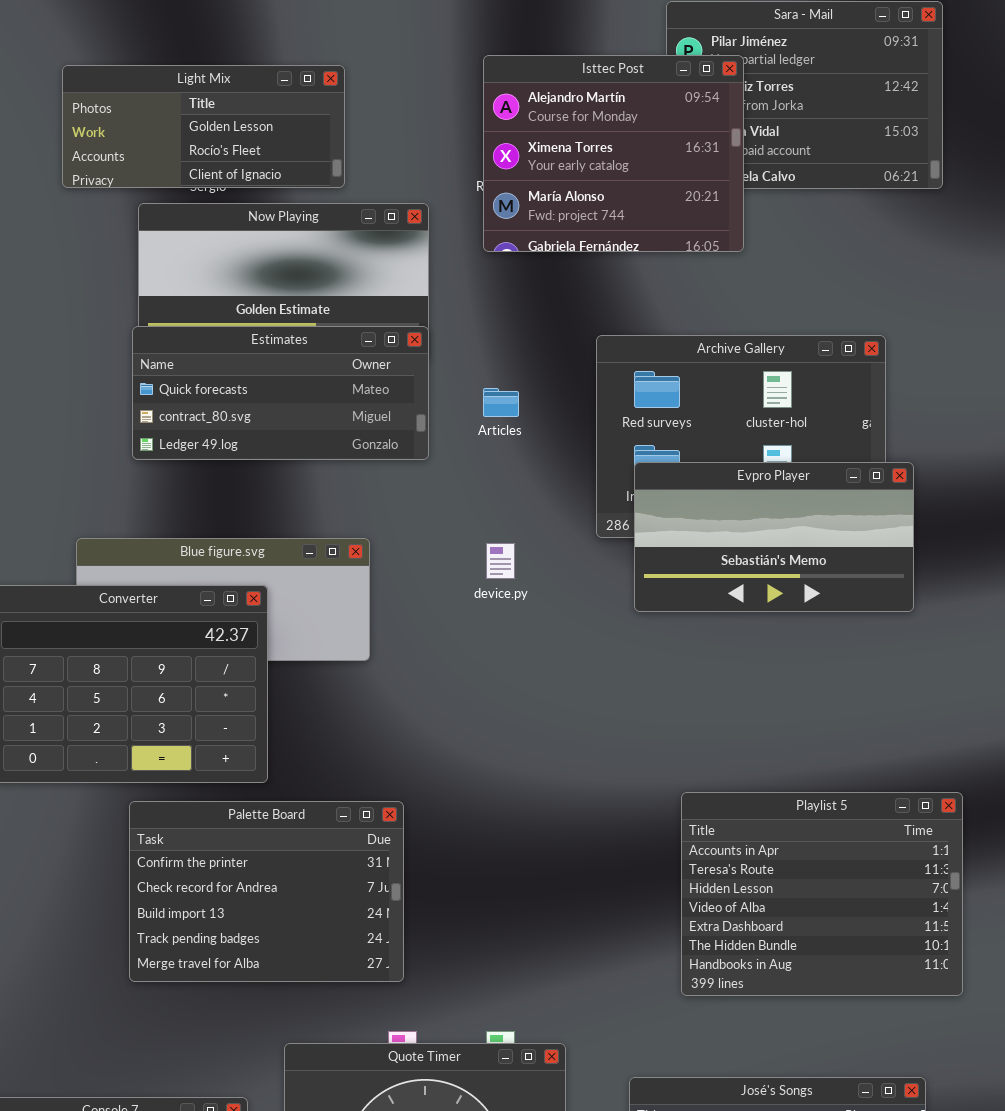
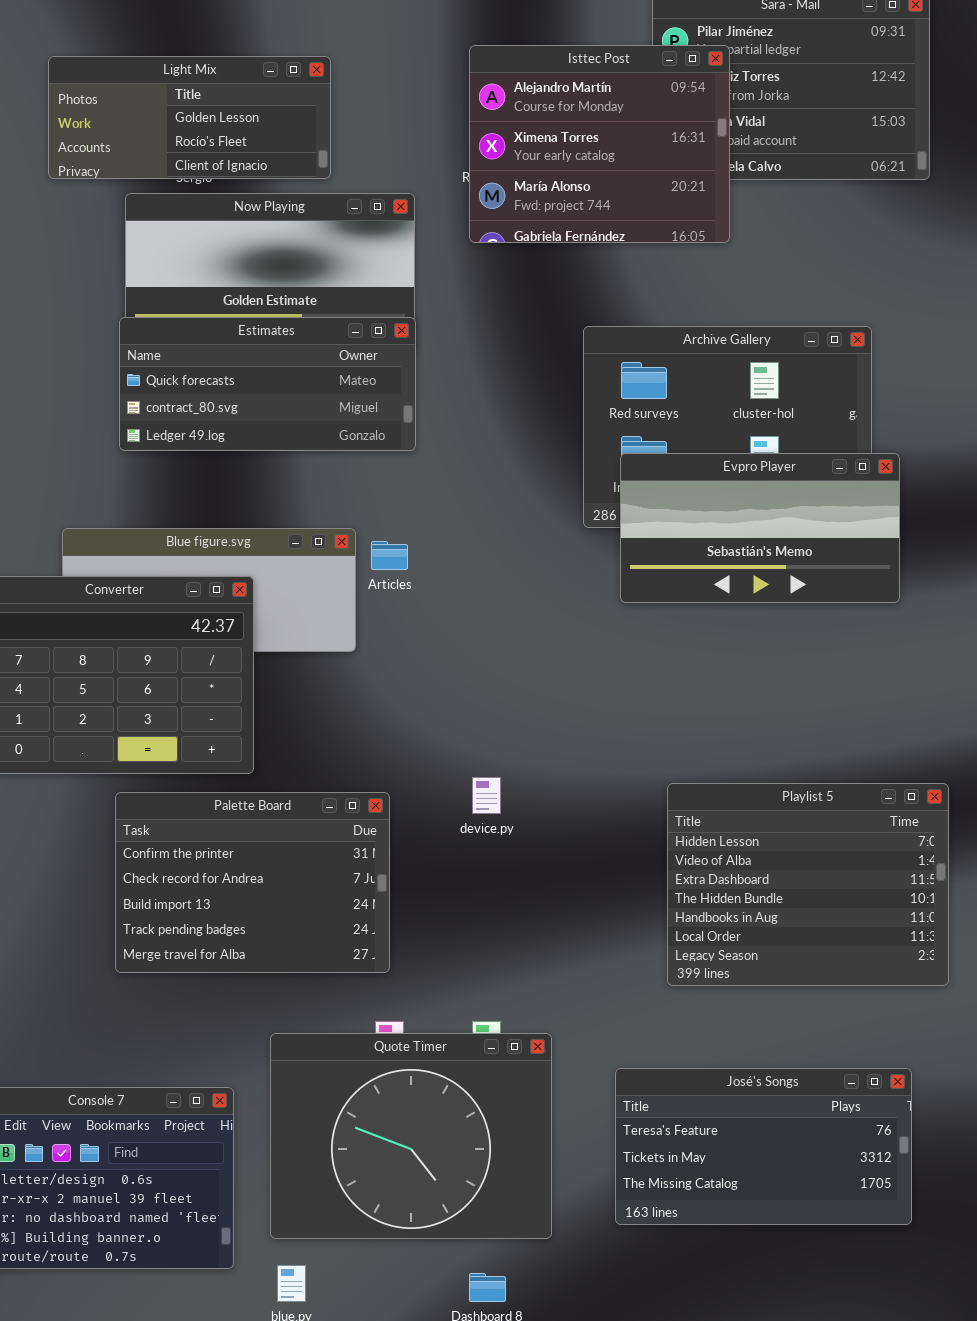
Articles: [483,388,519,417] -> [371,541,408,570], moved
device.py: [486,543,515,579] -> [472,777,501,814], moved
Playlist 5: [681,792,963,996] -> [667,783,949,986], scrolled down 2 rows

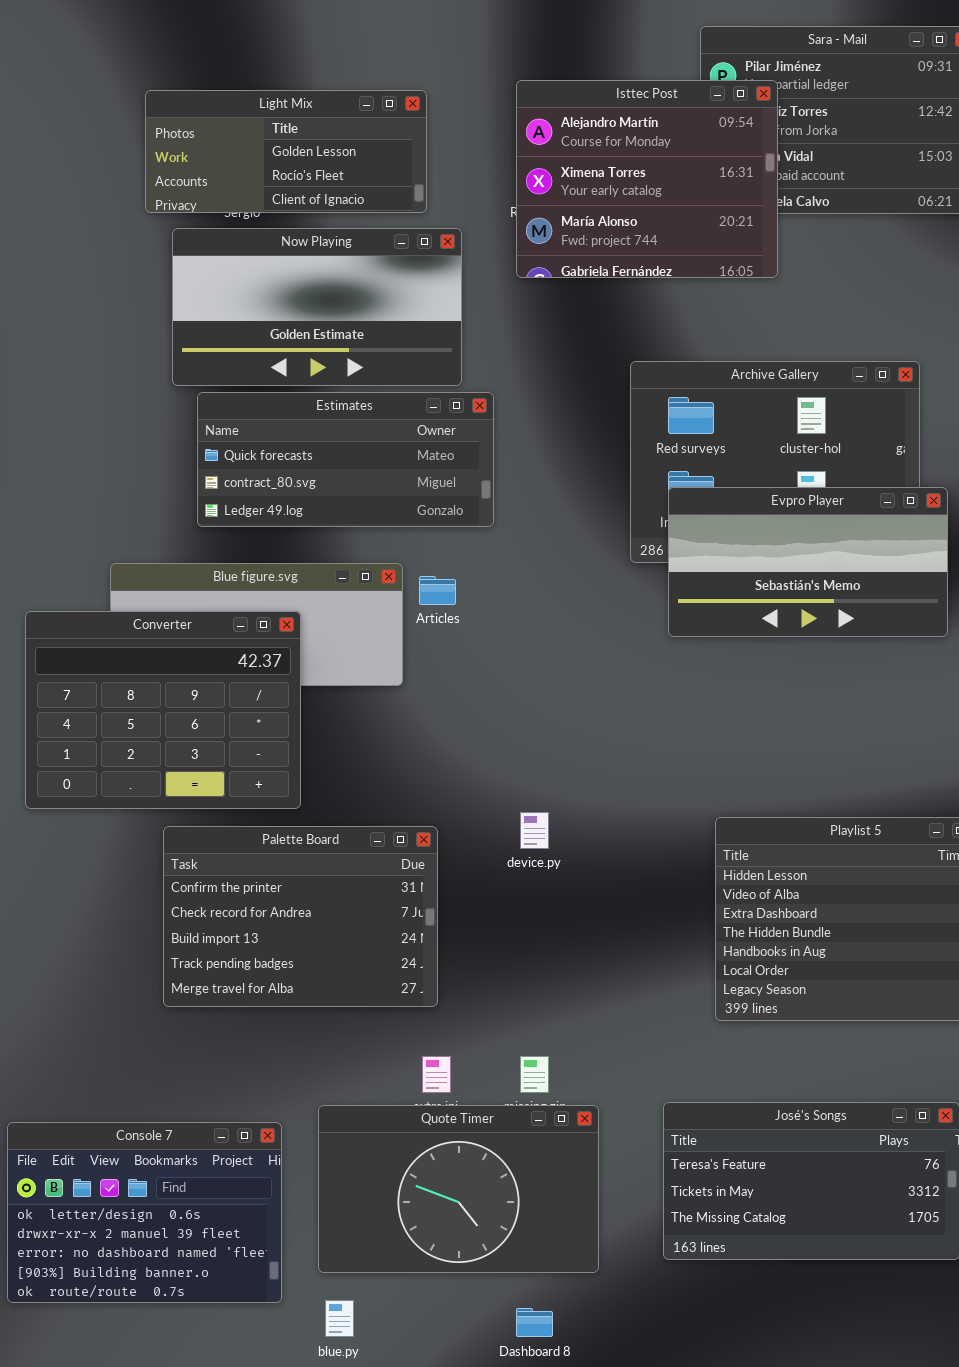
Light Mix: [48,56,331,179] -> [145,90,427,213], moved
Estimates: [119,317,416,451] -> [197,392,494,527], moved
Quote Timer: [270,1033,552,1239] -> [318,1105,599,1273], resized

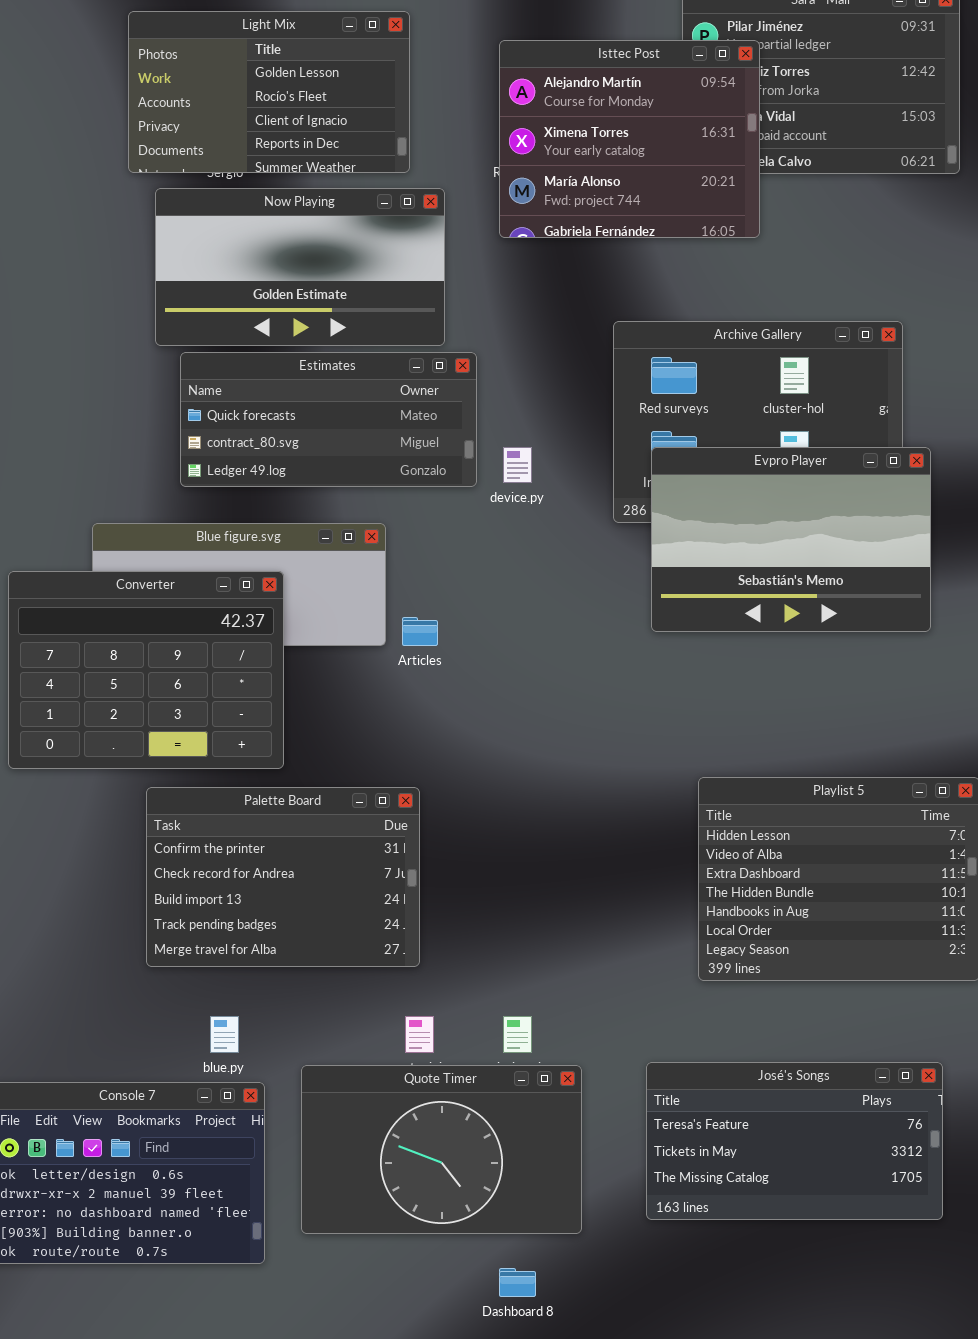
Light Mix: [145,90,427,213] -> [128,11,410,173], resized
Evpro Player: [668,487,948,637] -> [651,447,931,632], resized
Articles: [419,576,456,605] -> [402,617,438,646], moved
device.py: [520,812,549,849] -> [503,447,532,483], moved
blue.py: [325,1300,354,1337] -> [210,1016,239,1053], moved

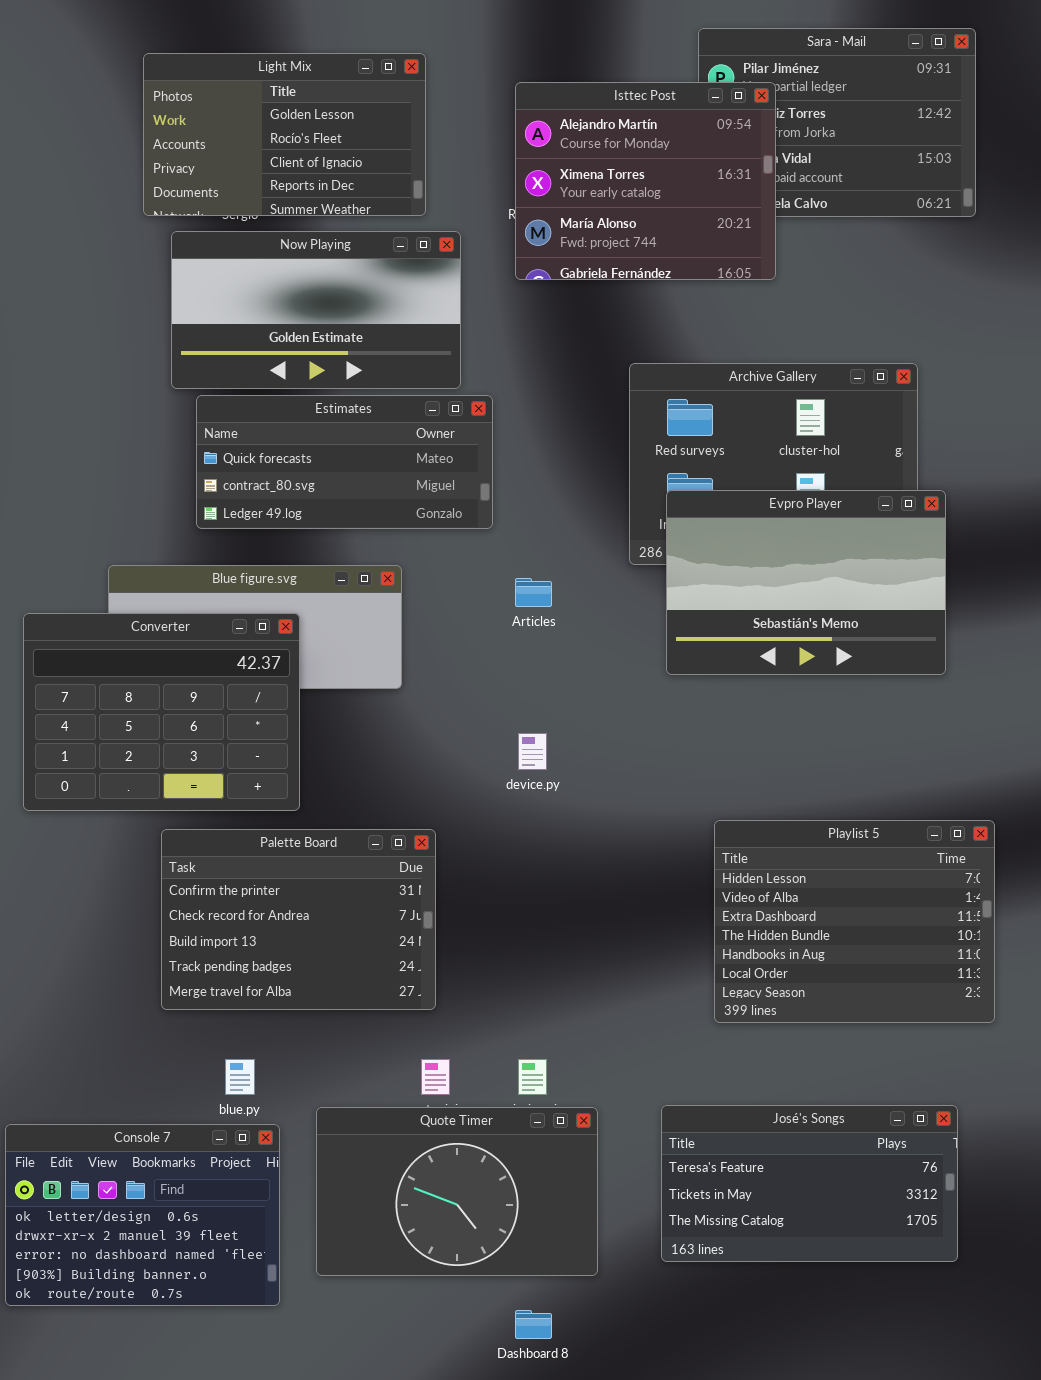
device.py: [503,447,532,483] -> [518,733,547,770], moved
Articles: [402,617,438,646] -> [515,578,552,607], moved

